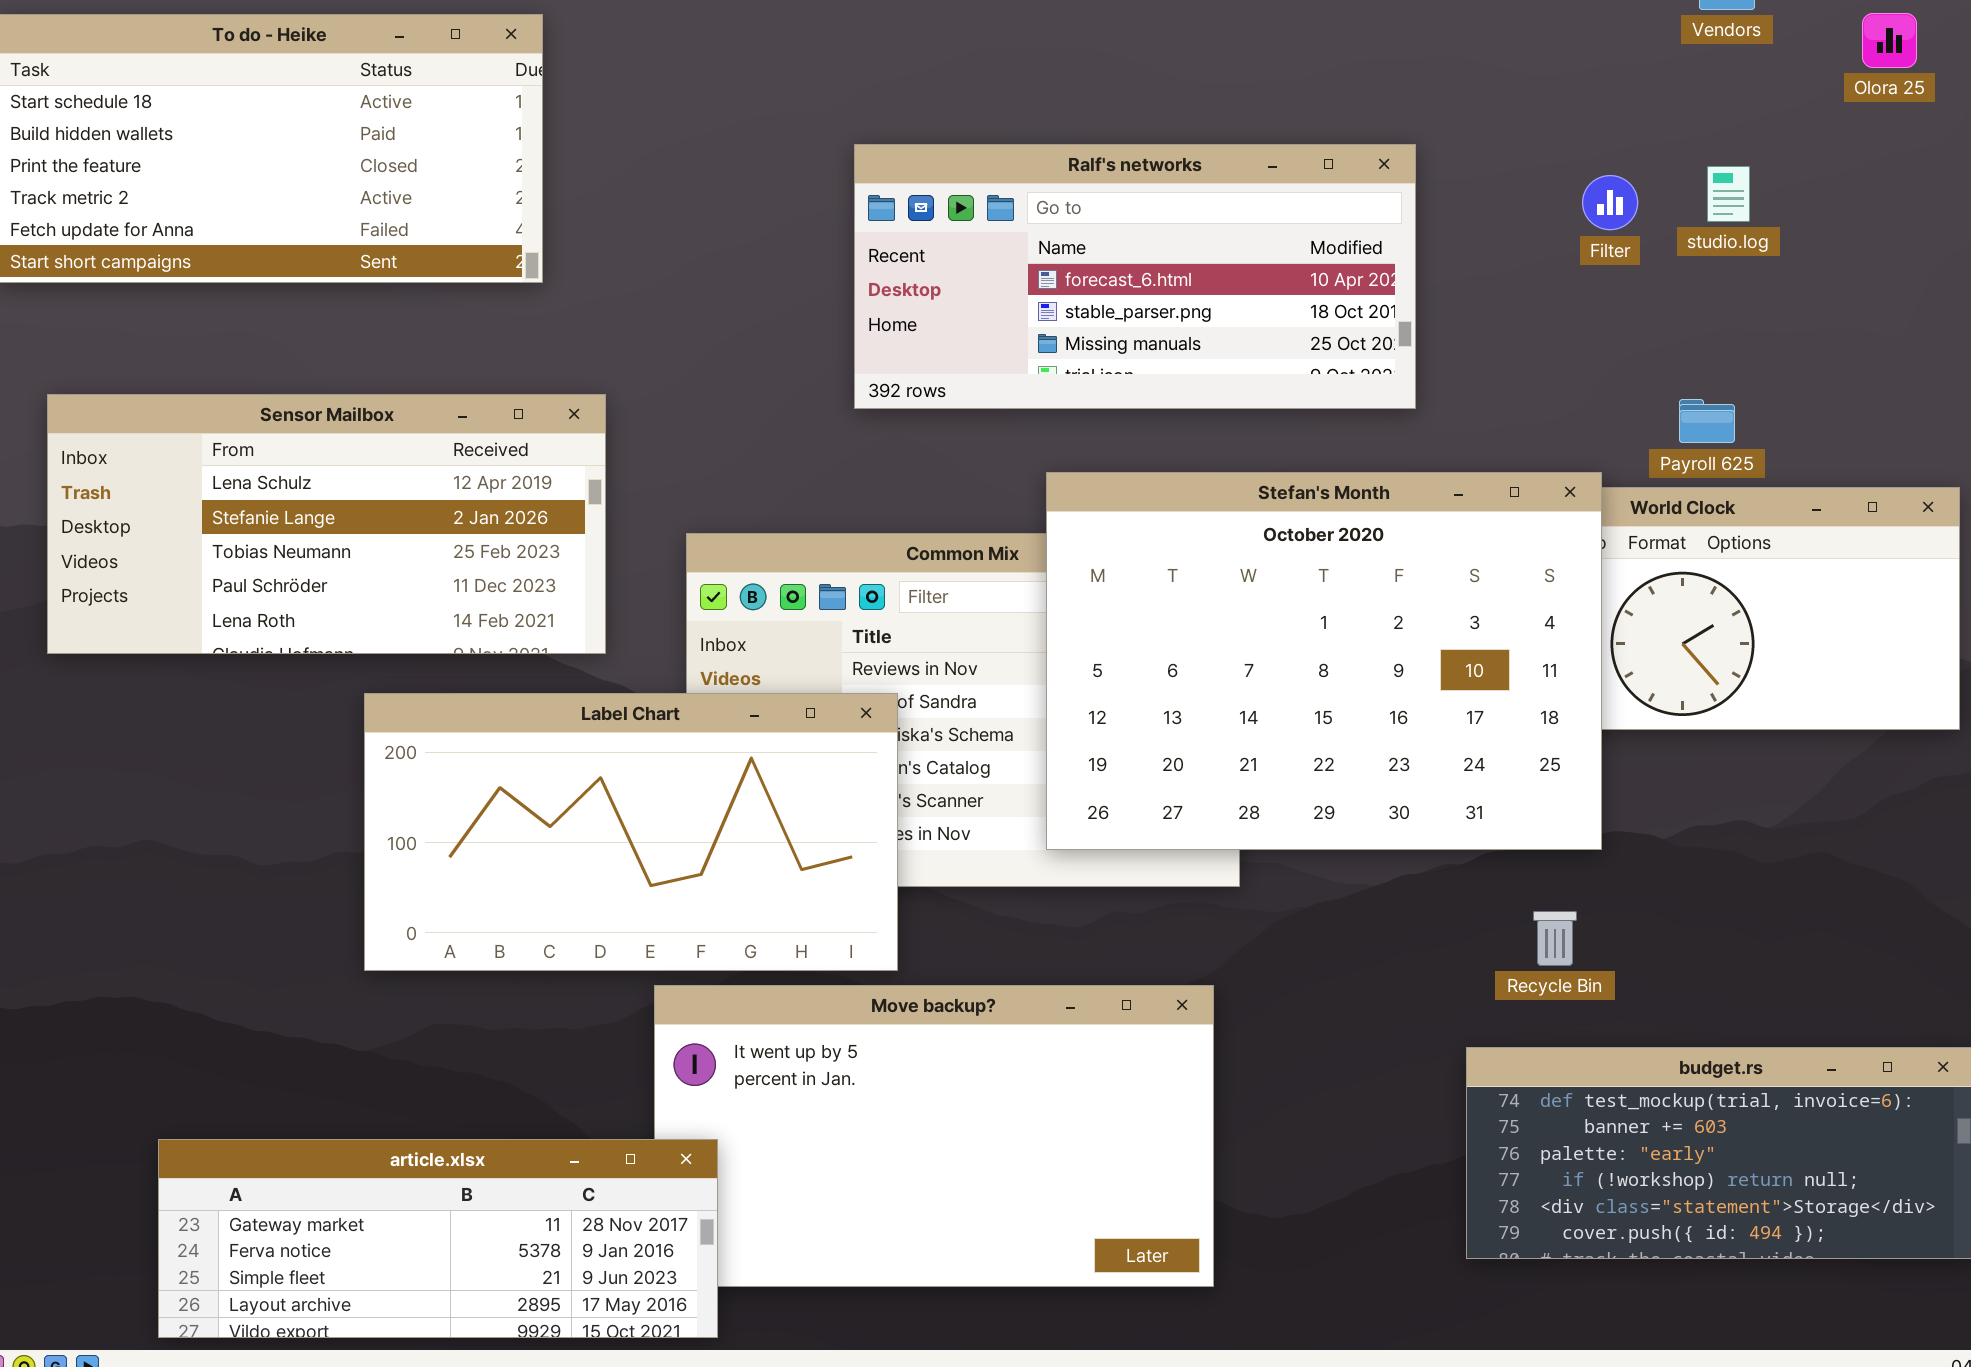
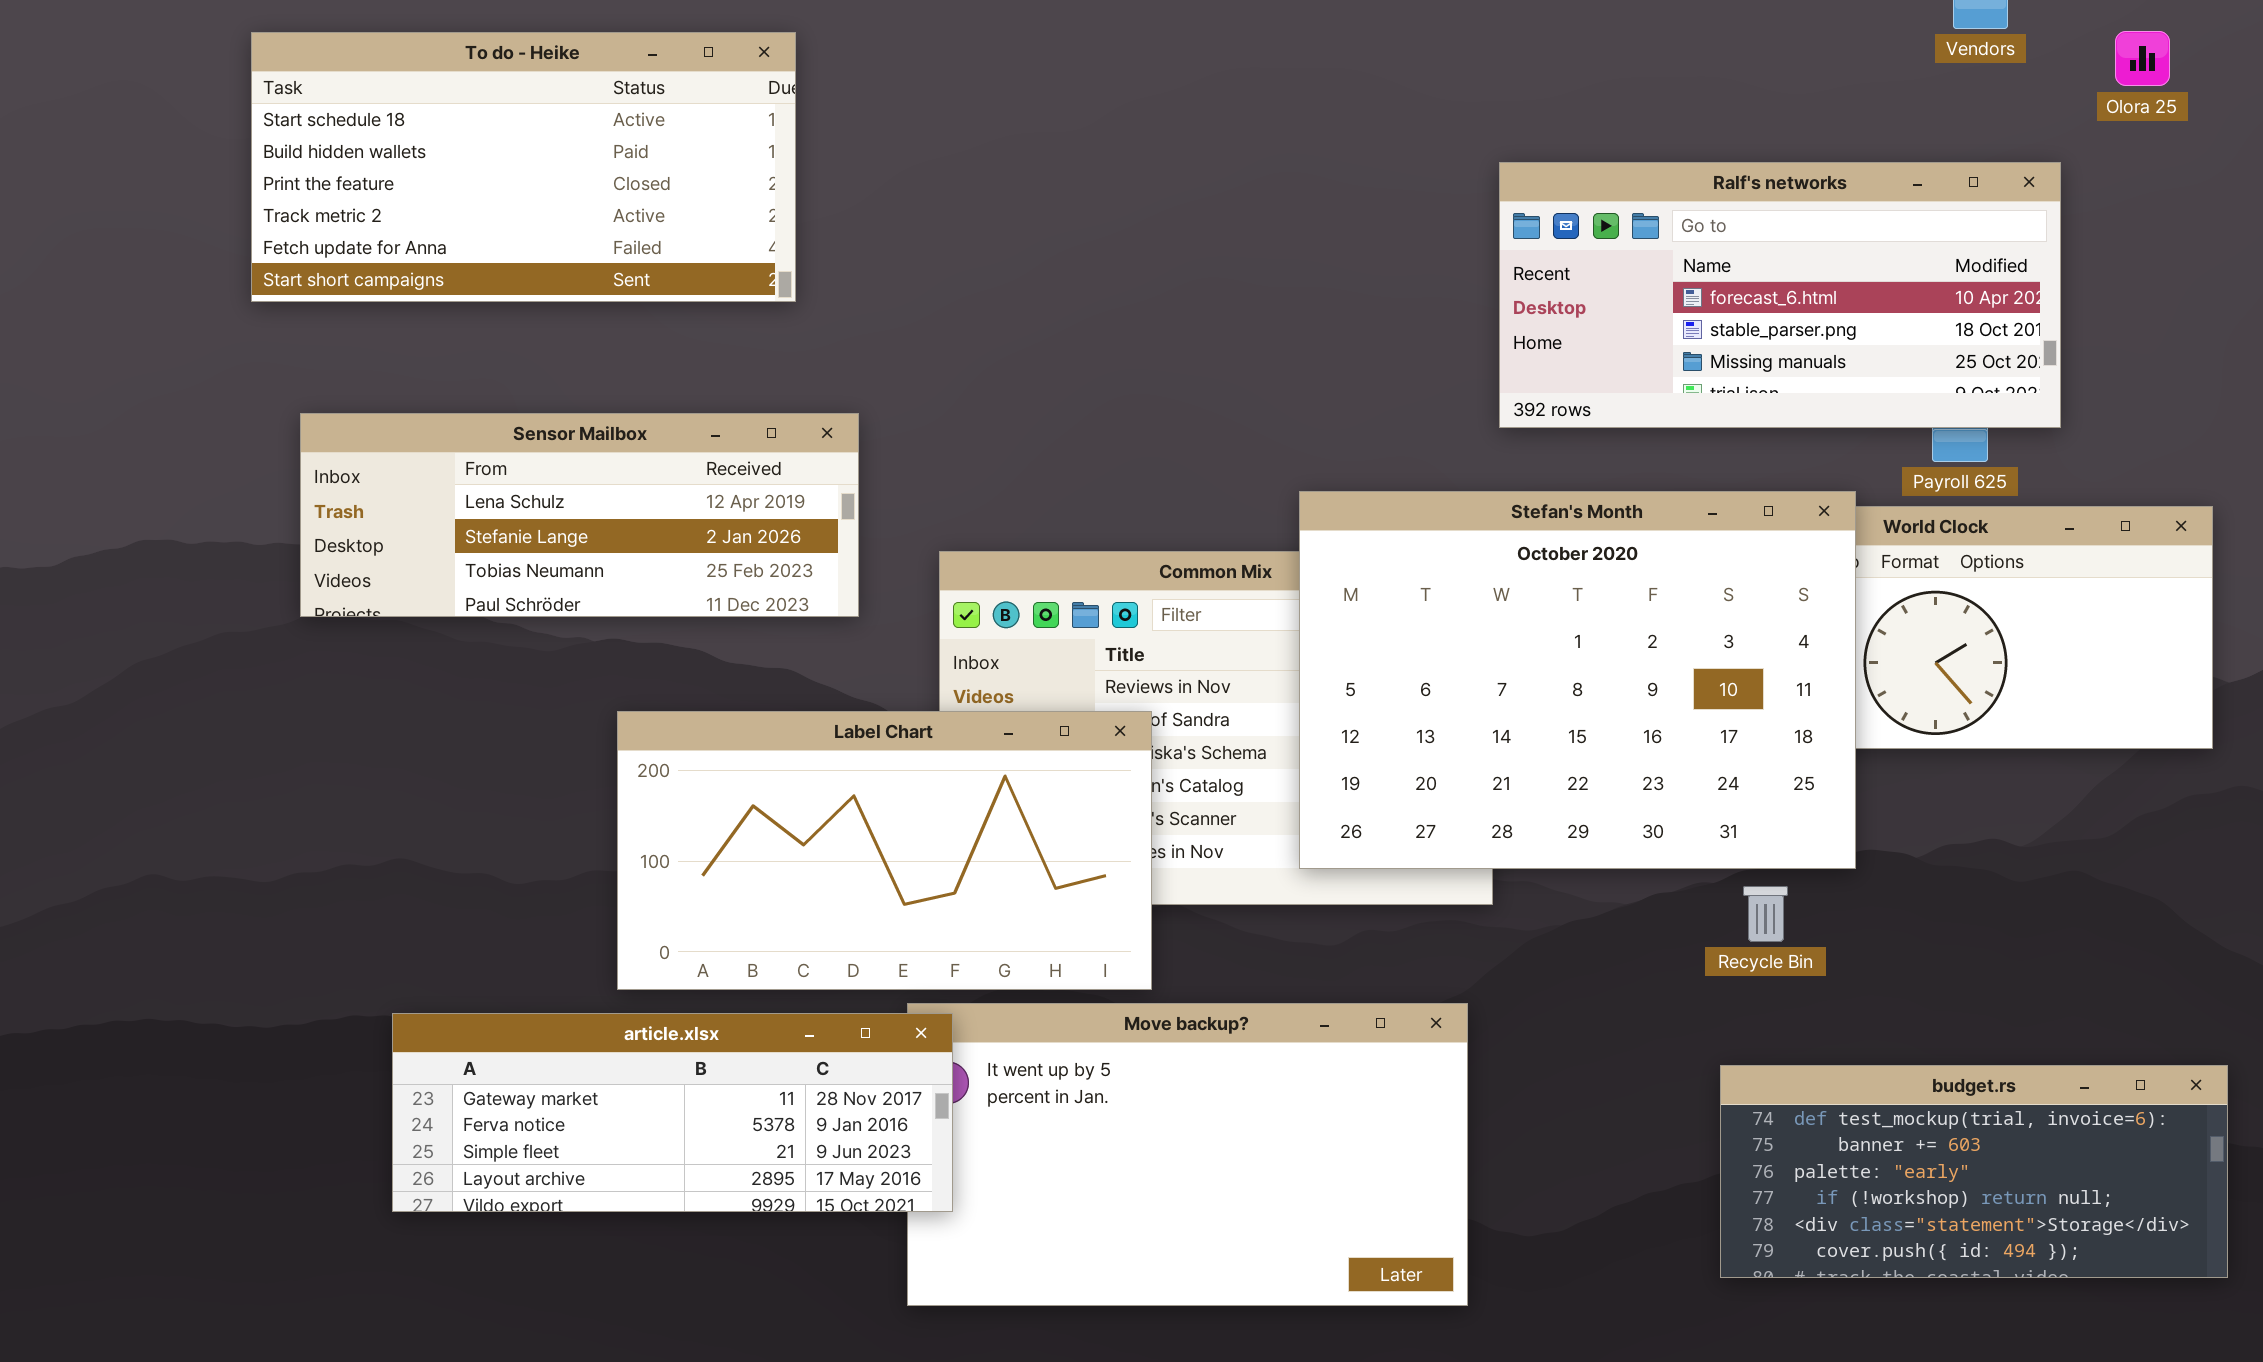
Ralf's networks: [854,144,1416,409] -> [1499,162,2061,428], moved
Sensor Mailbox: [47,394,606,654] -> [300,413,859,617], resized
Recycle Bin: [1533,911,1577,966] -> [1743,886,1788,942], moved
article.xlsx: [158,1139,718,1338] -> [392,1013,953,1212], moved

